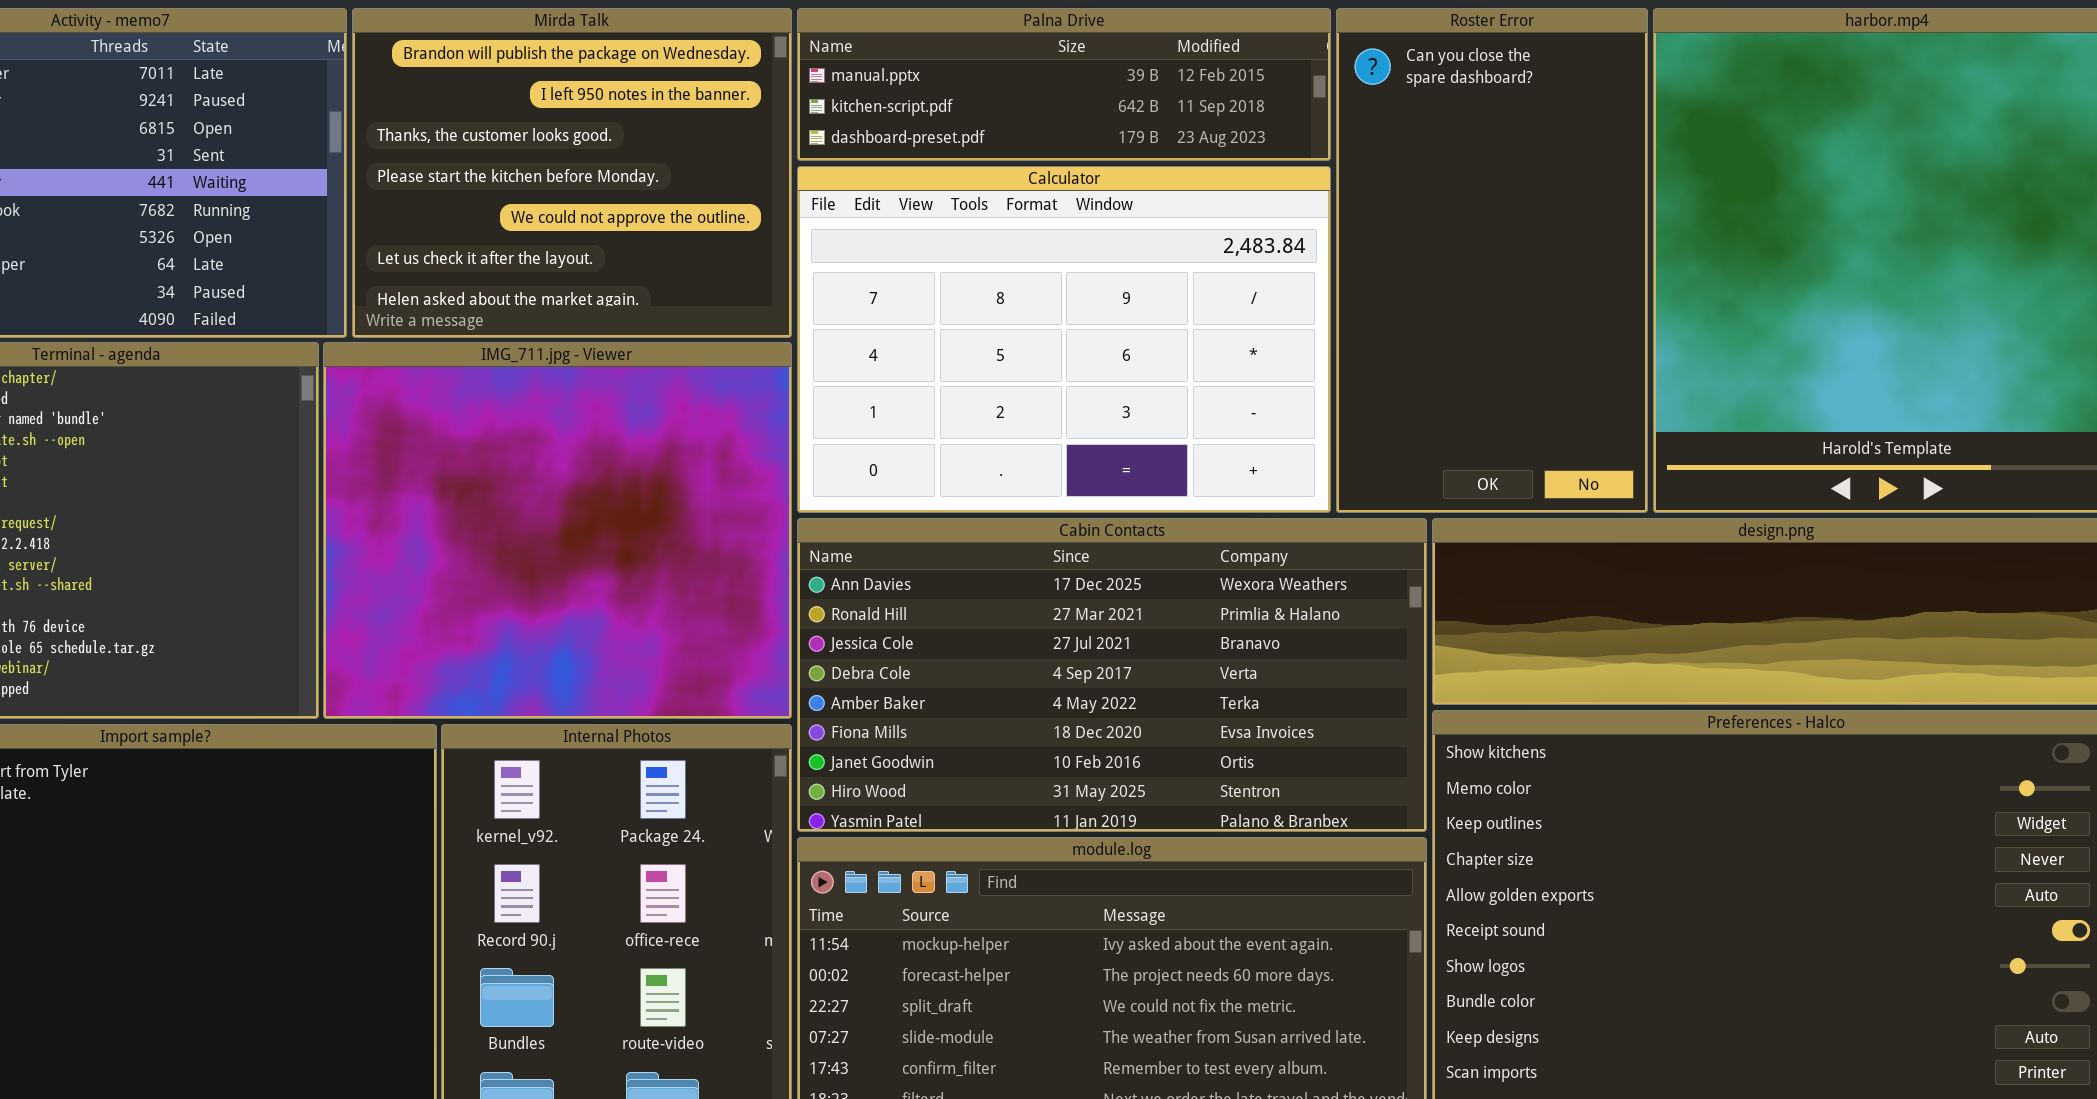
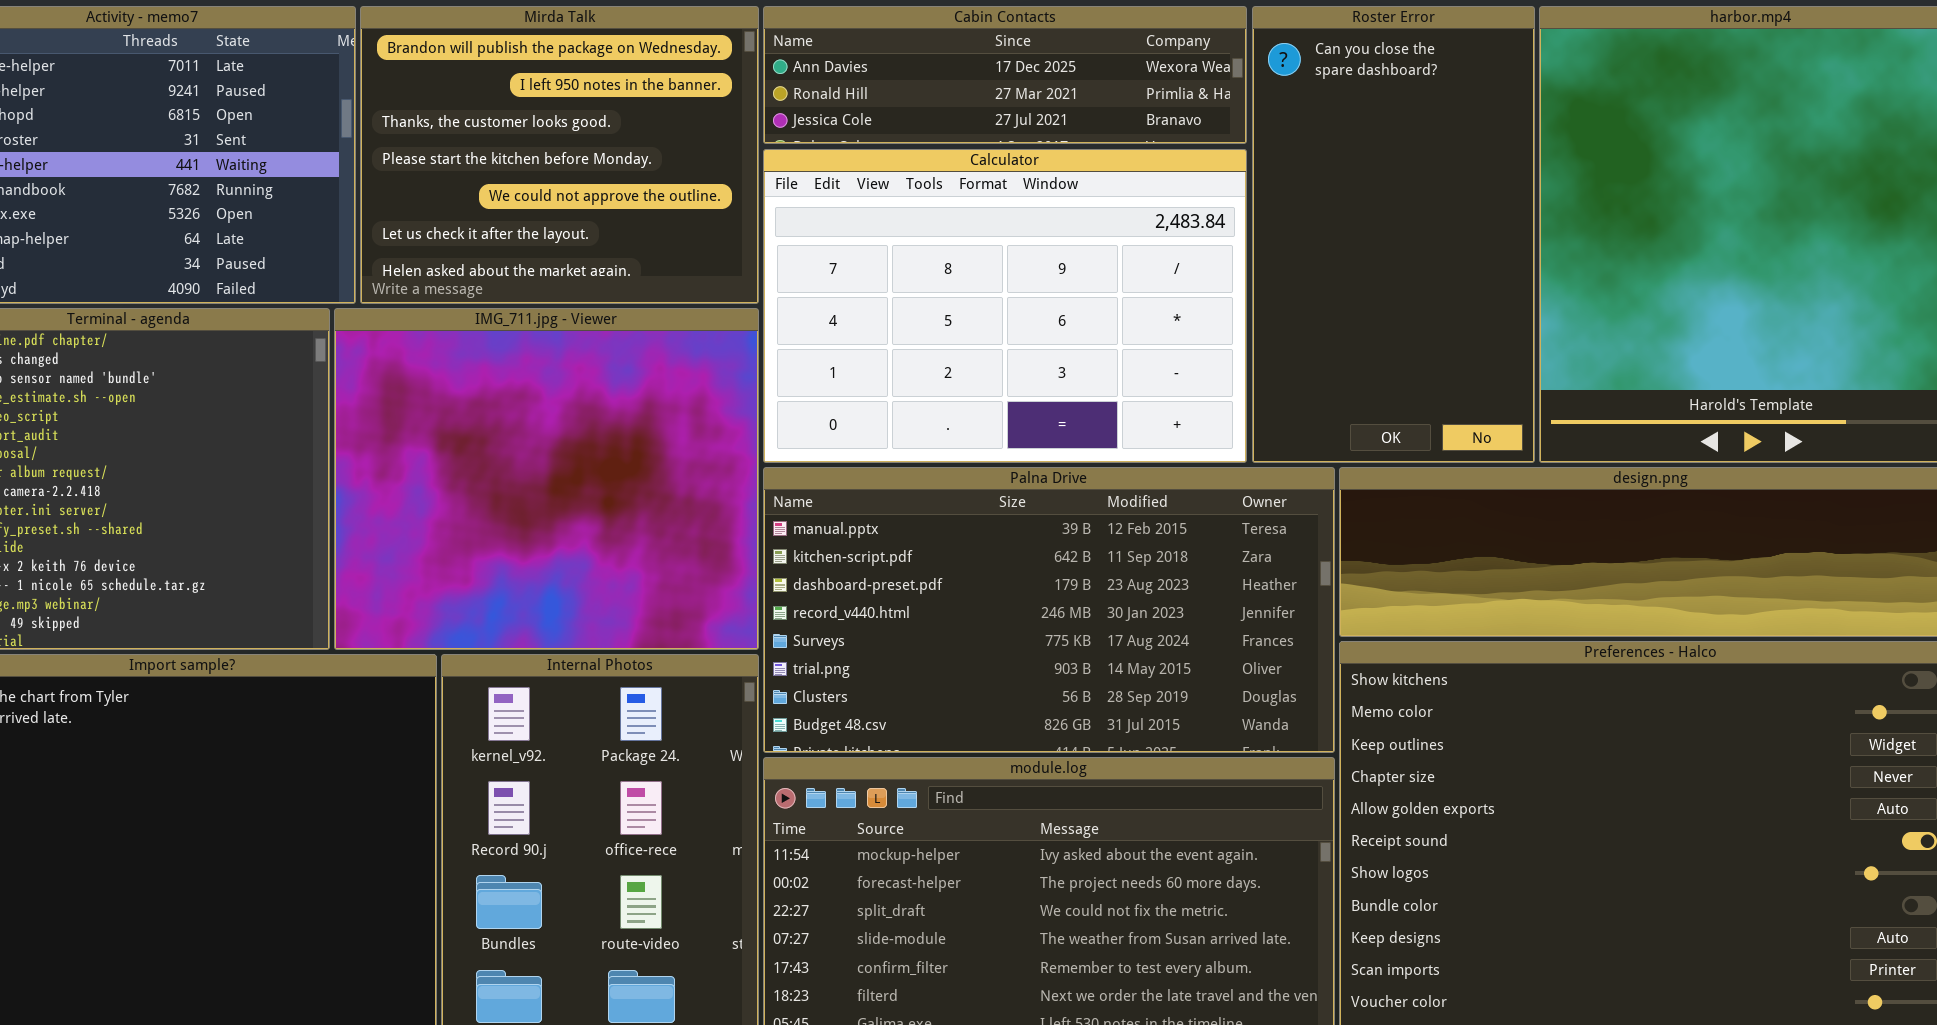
Palna Drive: [797,8,1331,161] -> [763,467,1335,753], moved, resized
Cabin Contacts: [797,518,1427,832] -> [763,6,1247,144], moved, resized

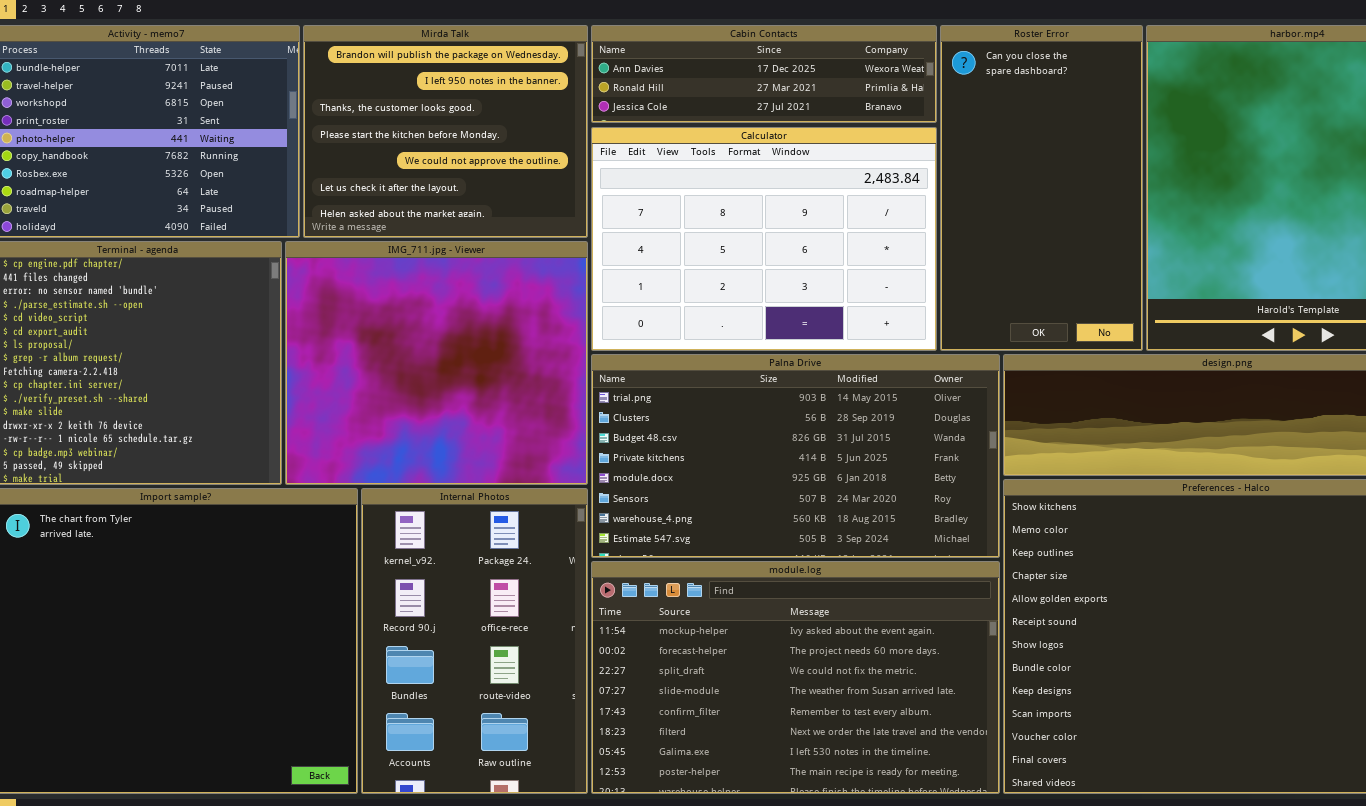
Palna Drive: [763,467,1335,753] -> [591,354,1000,558], scrolled down 5 rows

